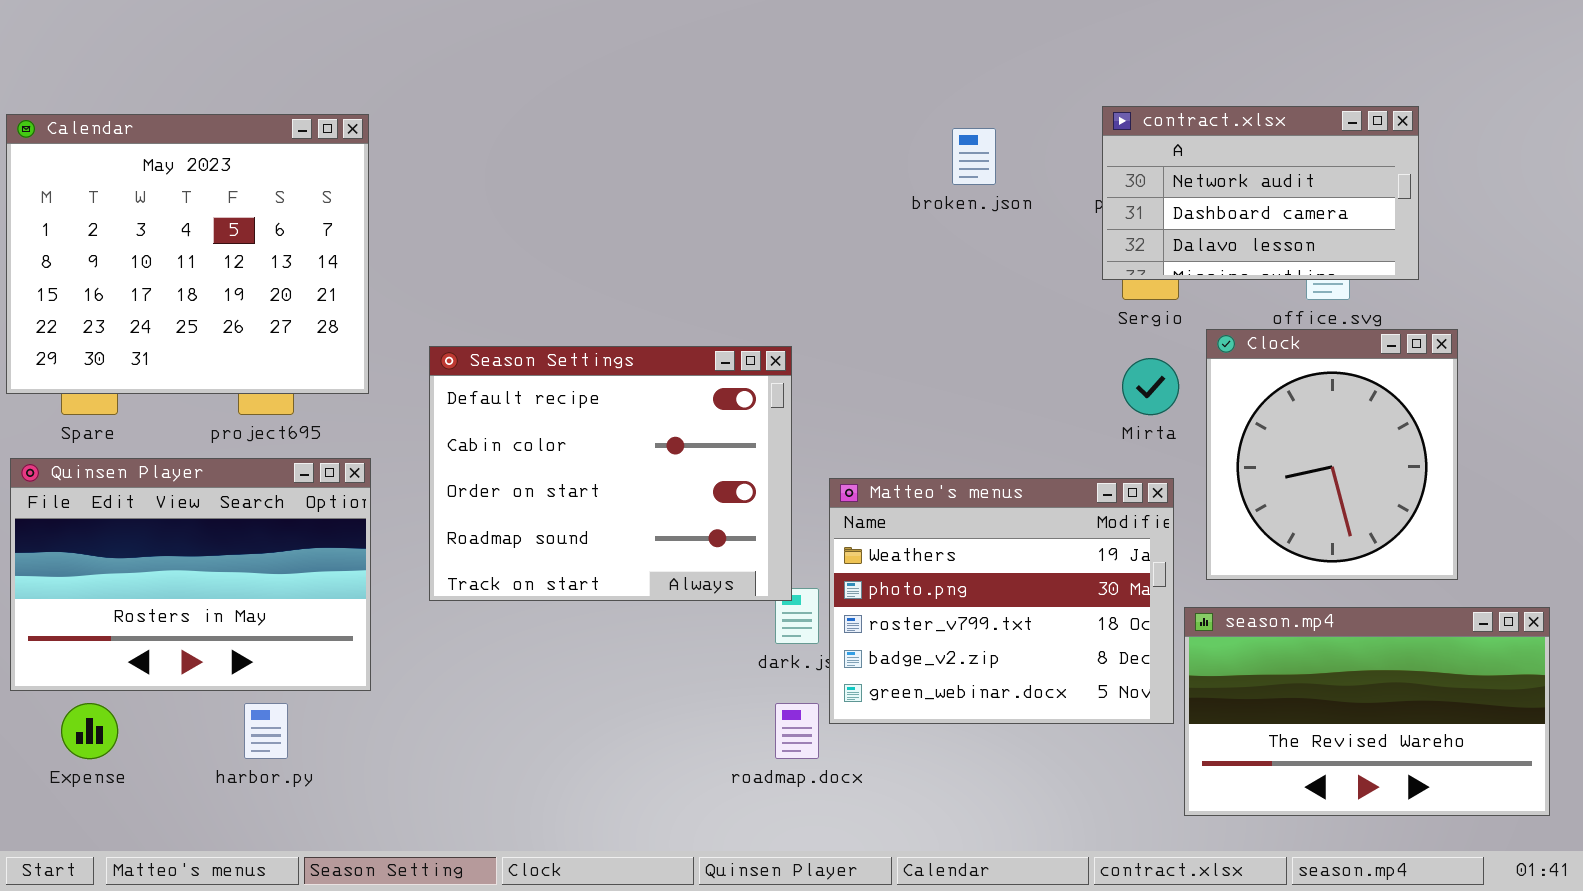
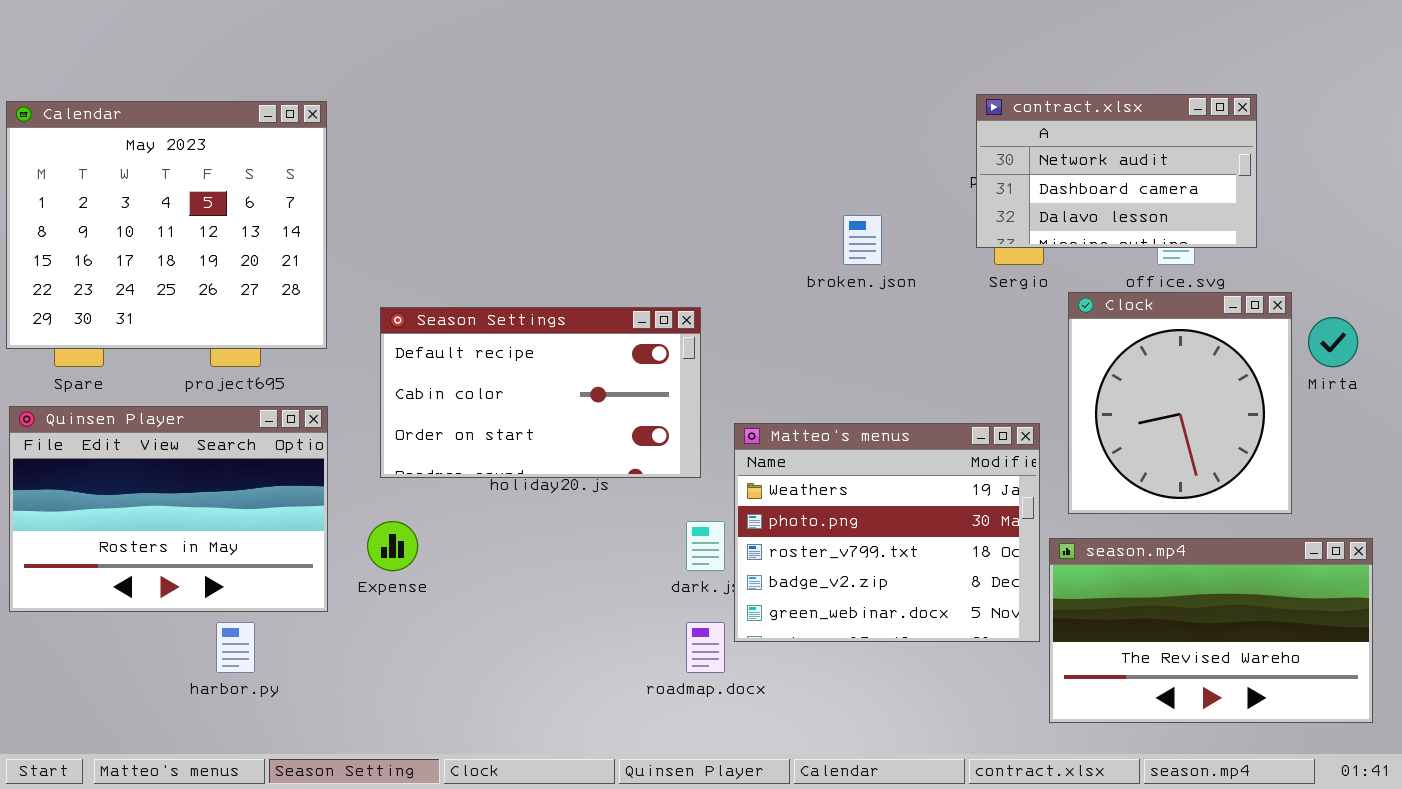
broken.json: [952,128,996,185] -> [843,215,882,265], moved
Season Settings: [429,346,792,601] -> [380,307,701,478], resized
Mirta: [1122,358,1179,415] -> [1308,317,1358,367], moved
Expense: [61,703,118,759] -> [367,521,418,571], moved

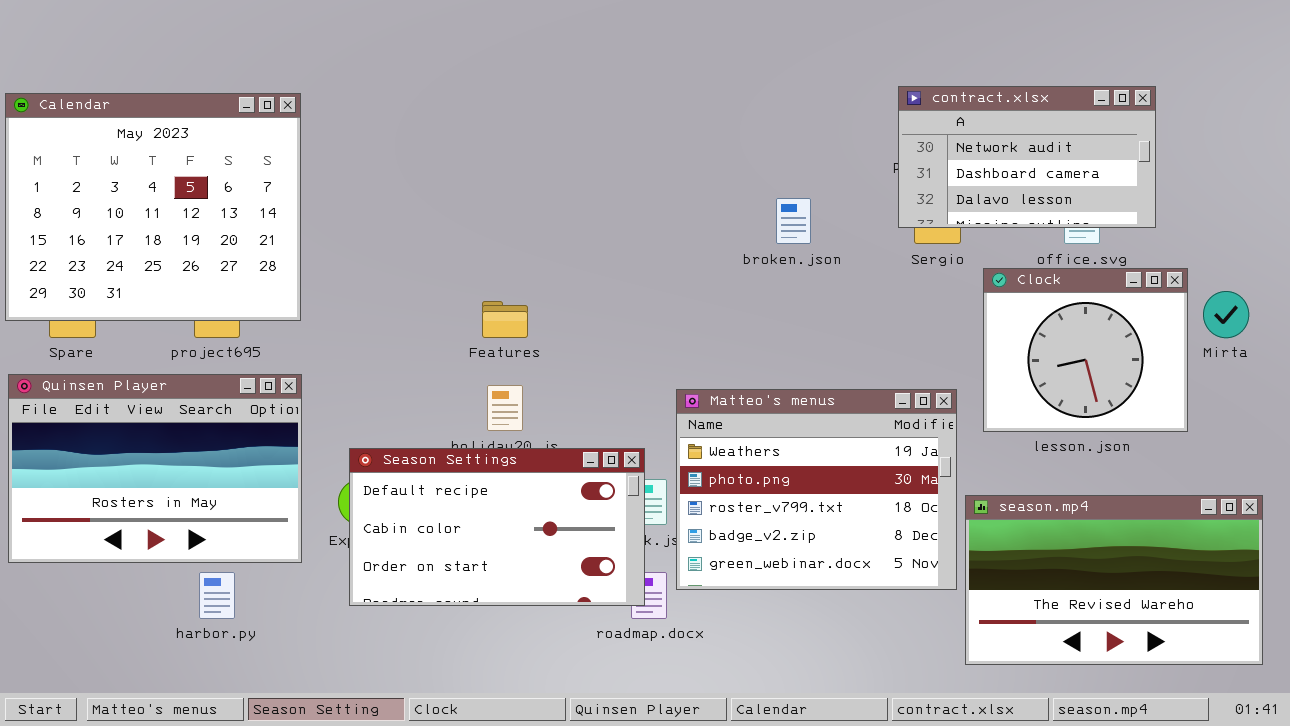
Clock: [1068,292,1292,514] -> [983,268,1188,432], resized
Season Settings: [380,307,701,478] -> [349,448,645,606], moved

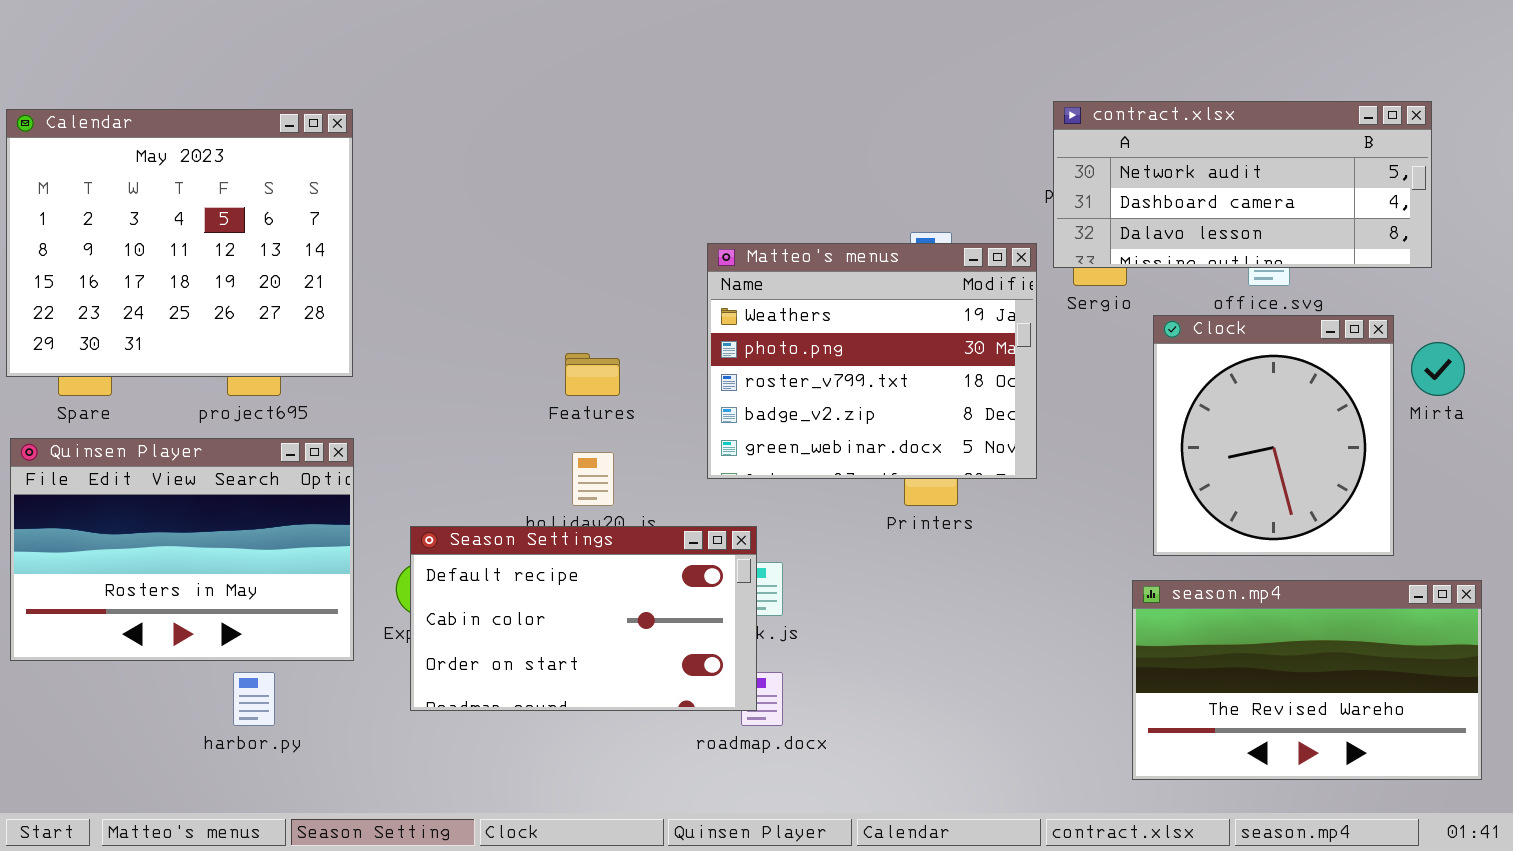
contract.xlsx: [898,86,1156,228] -> [1053,101,1432,268], resized
Clock: [983,268,1188,432] -> [1153,315,1394,556], resized
Matteo's menus: [676,389,957,590] -> [707,243,1037,479], moved

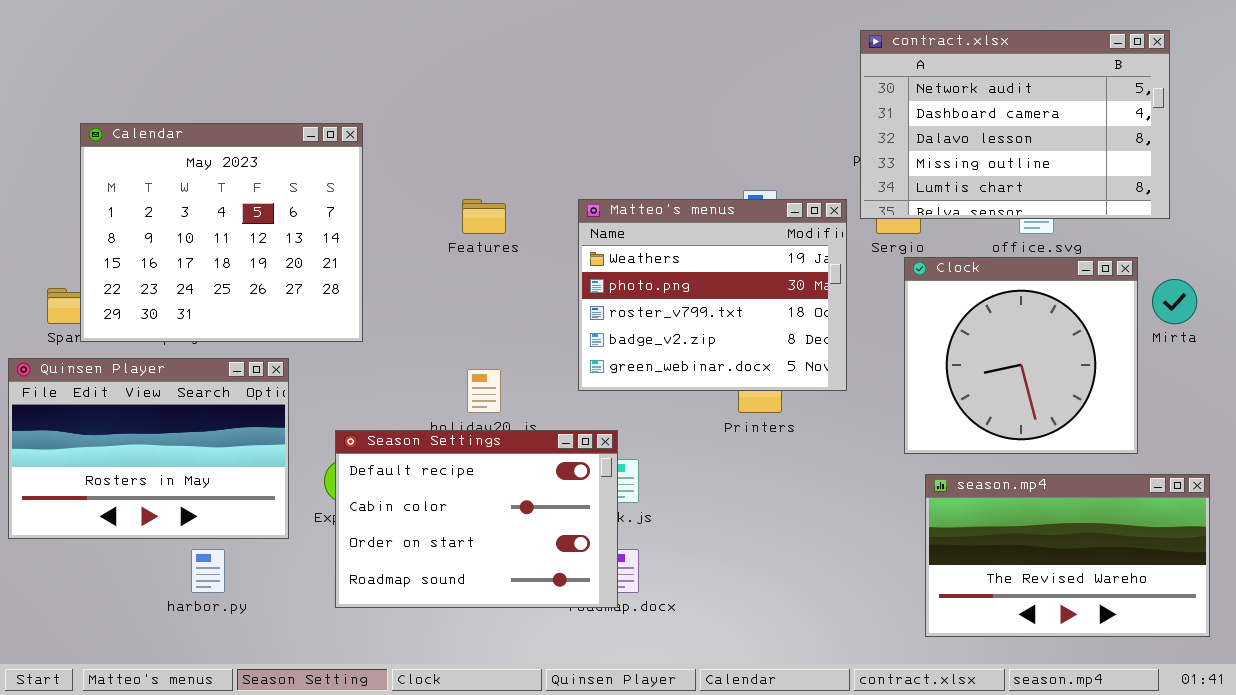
contract.xlsx: [1053,101,1432,268] -> [860,30,1170,219], resized
Calendar: [6,109,353,377] -> [80,123,363,342], moved
Clock: [1153,315,1394,556] -> [904,257,1138,454], resized
Features: [565,353,620,396] -> [462,199,506,234], moved
Season Settings: [410,526,757,711] -> [335,430,618,608], resized

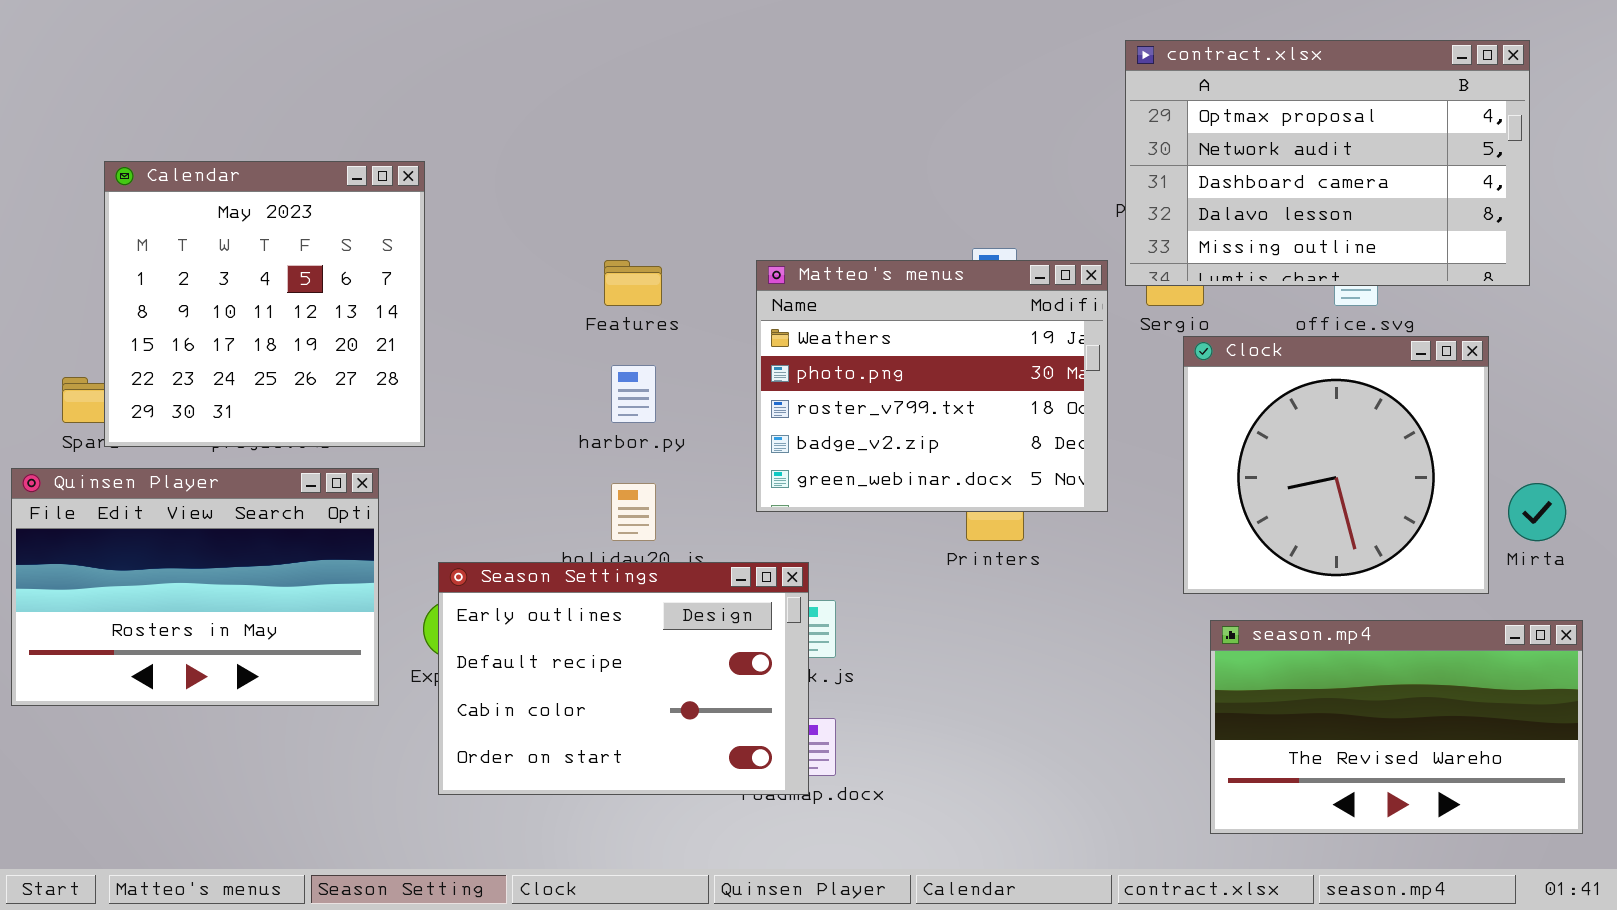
contract.xlsx: [860,30,1170,219] -> [1125,40,1530,286], scrolled up 1 row
Calendar: [80,123,363,342] -> [104,161,425,447], resized
Mirta: [1152,279,1197,324] -> [1508,483,1566,541], moved
Season Settings: [335,430,618,608] -> [438,562,809,795], scrolled up 1 row
harbor.py: [191,549,225,593] -> [611,365,656,423], moved

